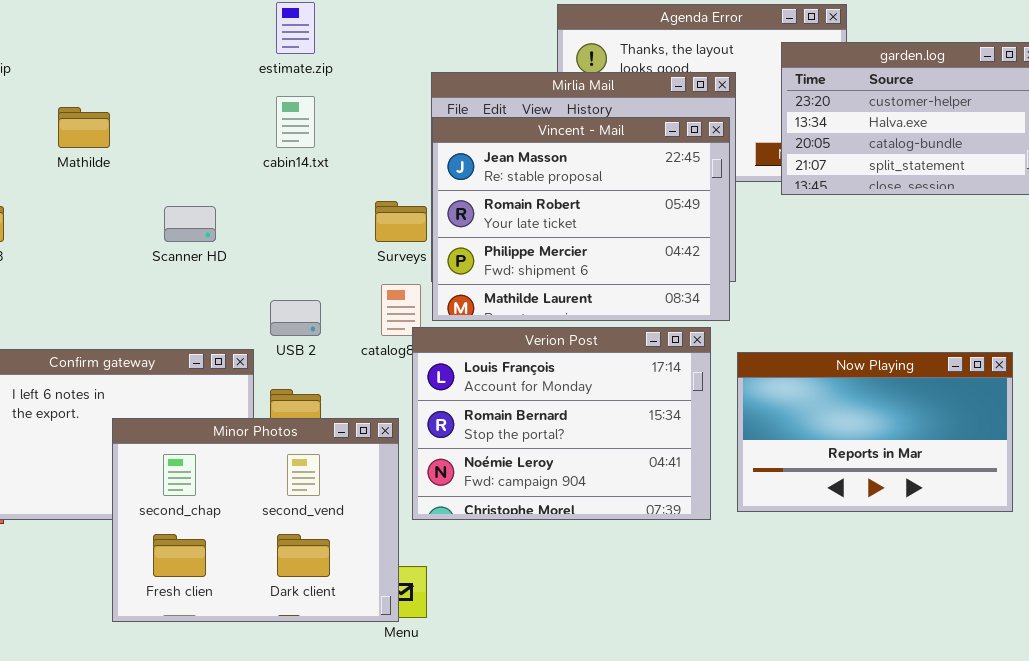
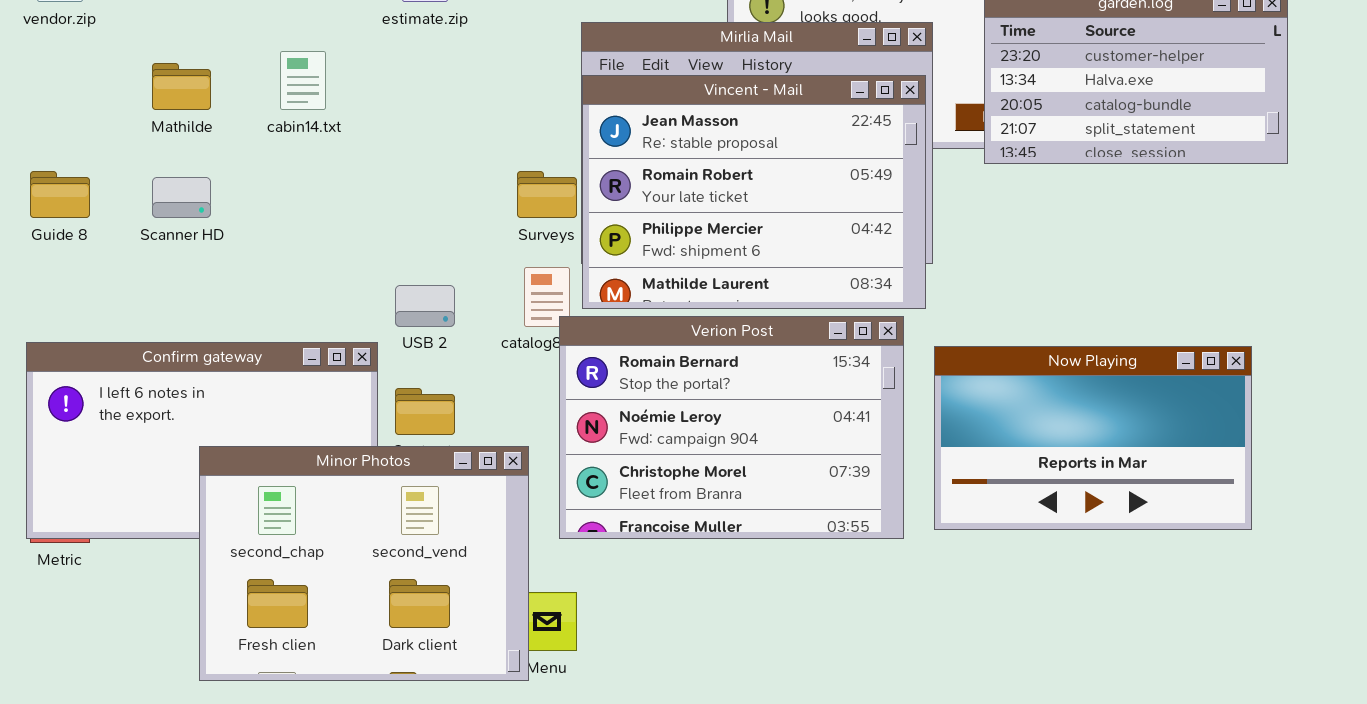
cabin14.txt: [276,96,315,148] -> [280,51,326,110], moved
Scanner HD: [164,206,216,242] -> [152,177,211,218], moved
Verion Post: [412,327,711,520] -> [559,316,904,539], scrolled down 1 row
Minor Photos: [112,418,399,622] -> [199,446,529,681], moved

